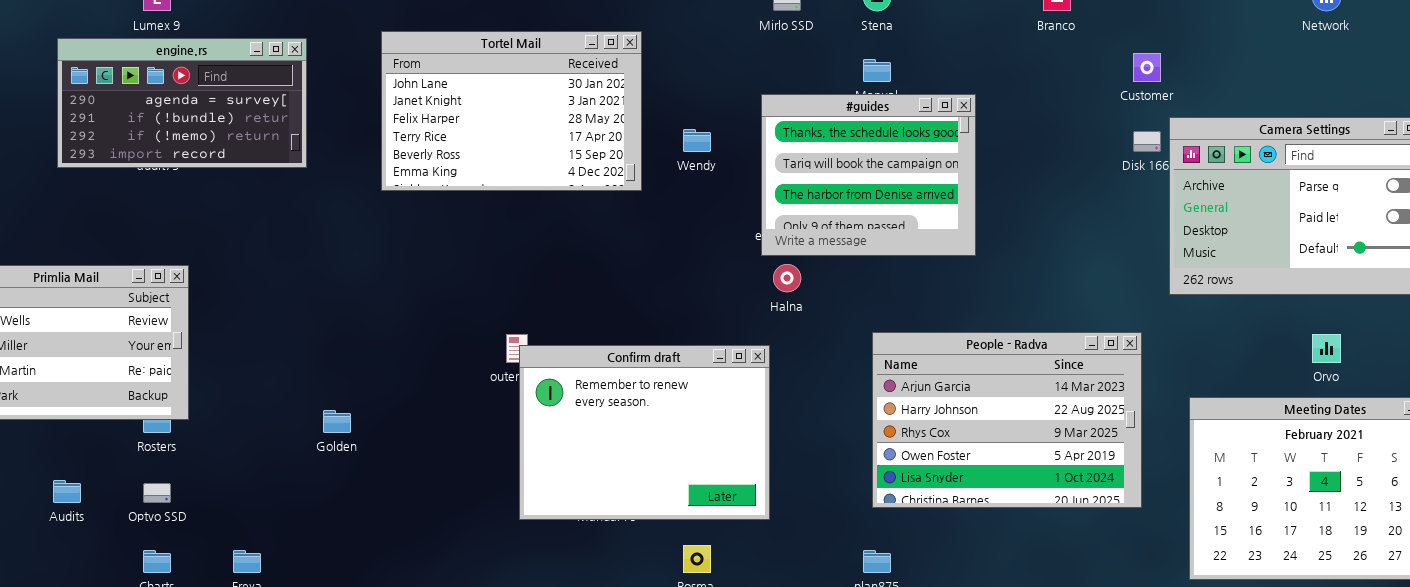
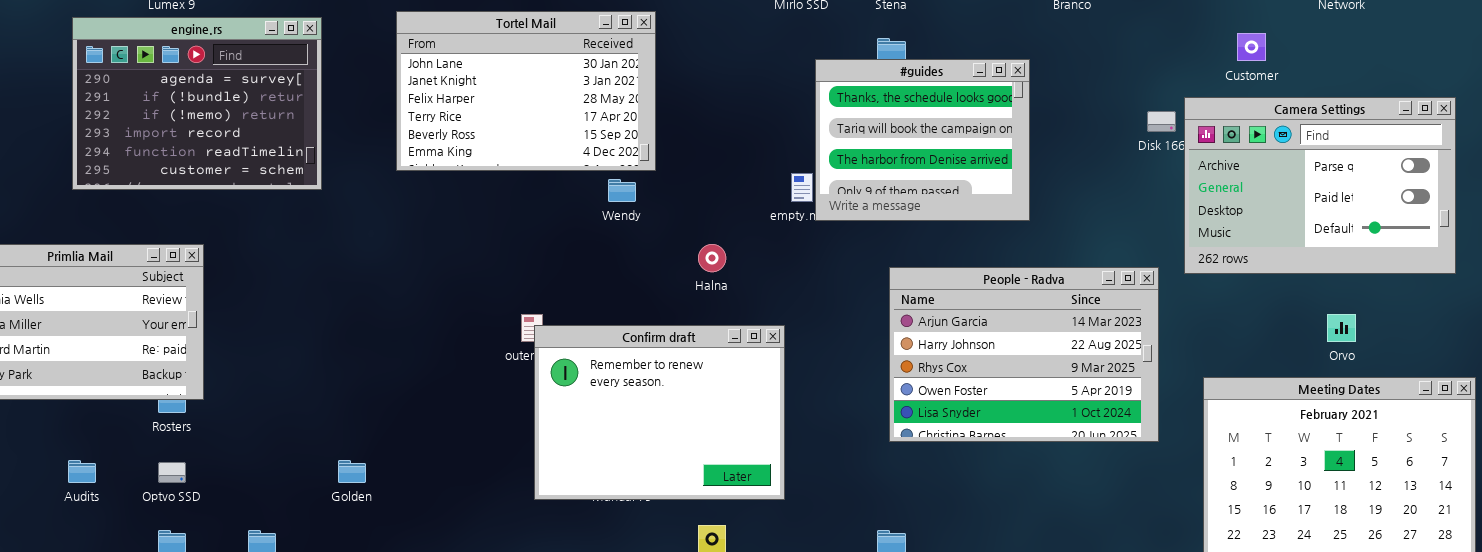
engine.rs: [57,38,307,168] -> [72,17,322,190], resized
Customer: [1133,53,1161,82] -> [1237,33,1266,61], moved
#guides: [761,94,976,256] -> [815,59,1030,221], moved
Wendy: [683,129,711,152] -> [608,179,636,202], moved
Halna: [773,264,801,292] -> [698,244,726,272], moved
People - Radva: [872,332,1142,508] -> [889,267,1159,442], moved
Golden: [323,410,351,433] -> [338,460,366,483], moved

